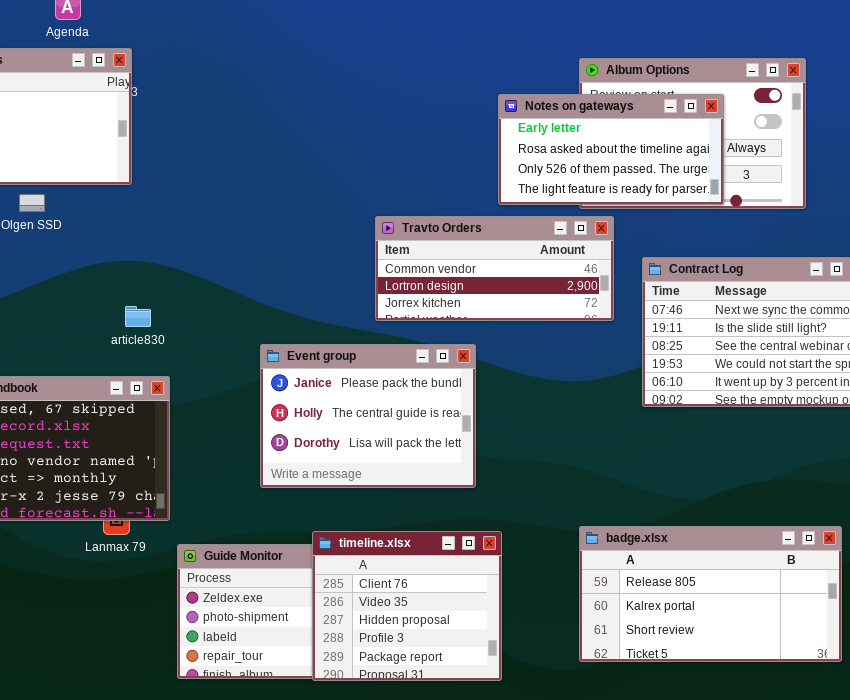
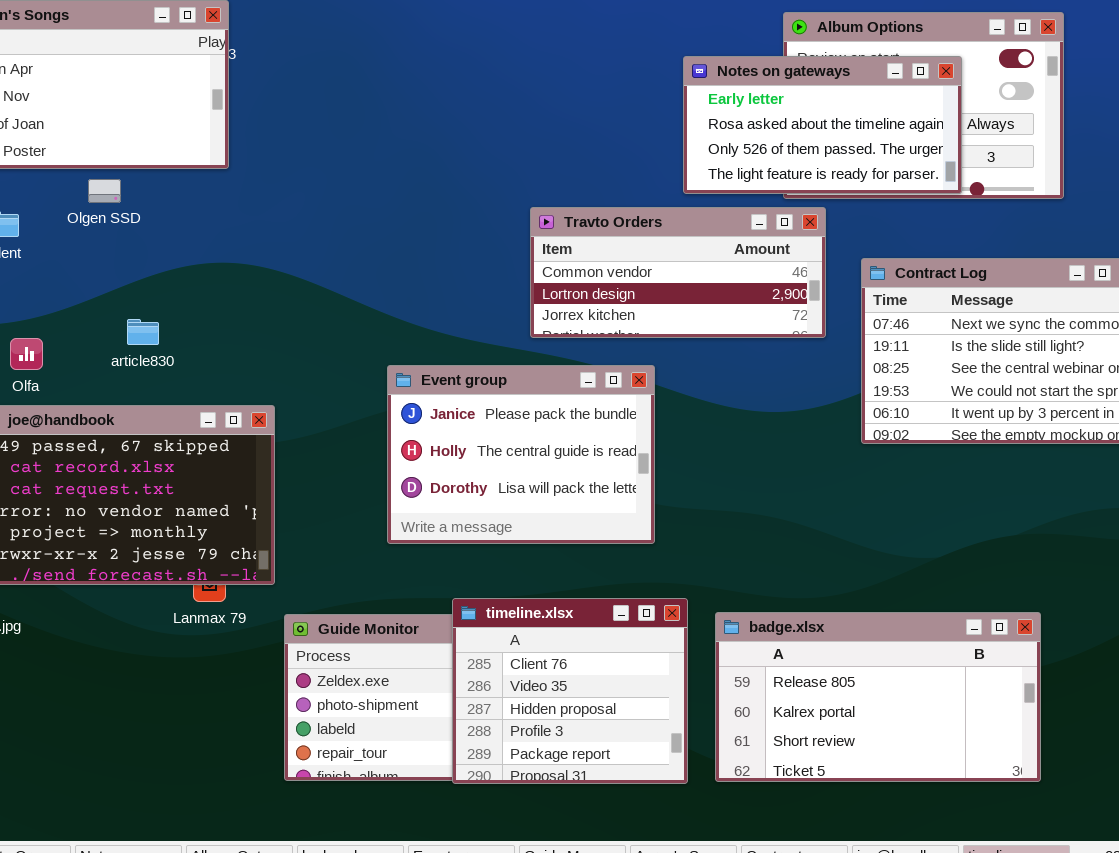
article830: [125,306,151,327] -> [127,319,159,345], moved
badge.xlsx: [579,526,842,662] -> [715,612,1041,782], moved

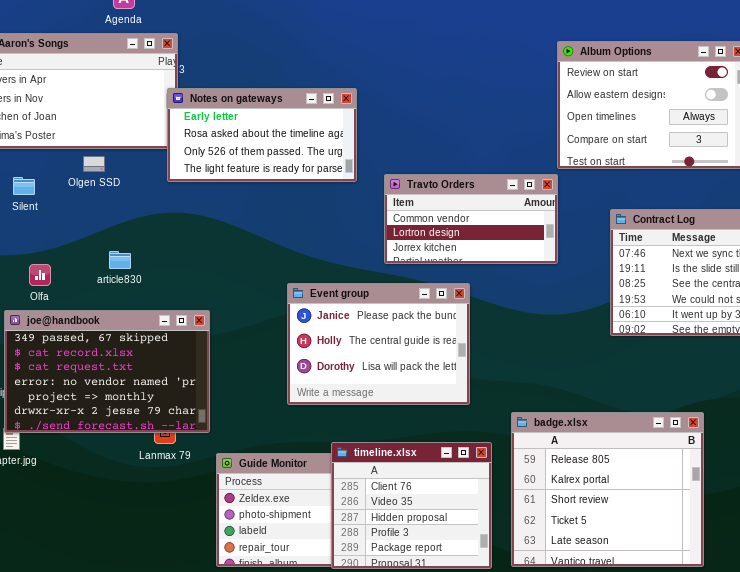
Notes on gateways: [683,56,962,194] -> [167,88,357,182], moved
Travto Orders: [530,207,826,338] -> [384,174,558,264], resized
badge.xlsx: [715,612,1041,782] -> [511,412,704,567], resized

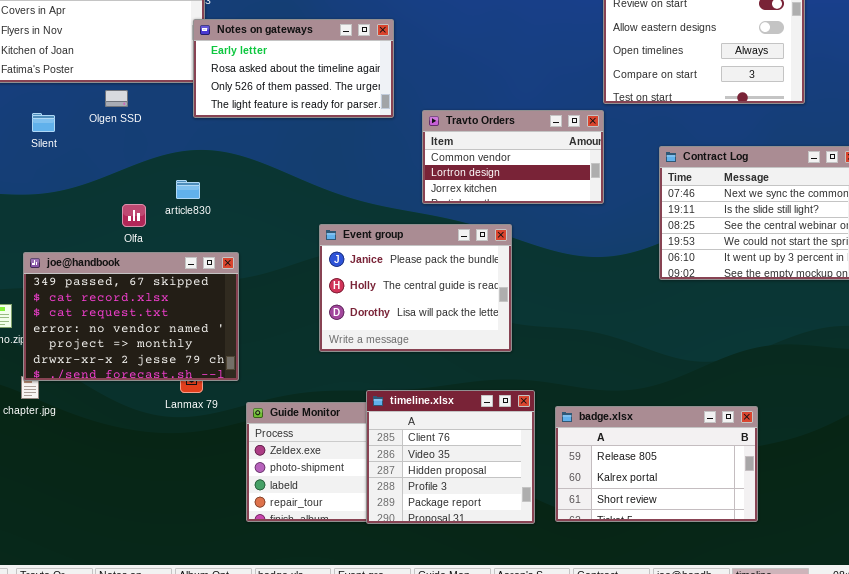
article830: [109,251,131,269] -> [176,180,200,199], moved
Olfa: [29,264,51,286] -> [122,204,146,227], moved
badge.xlsx: [511,412,704,567] -> [555,406,758,522], resized

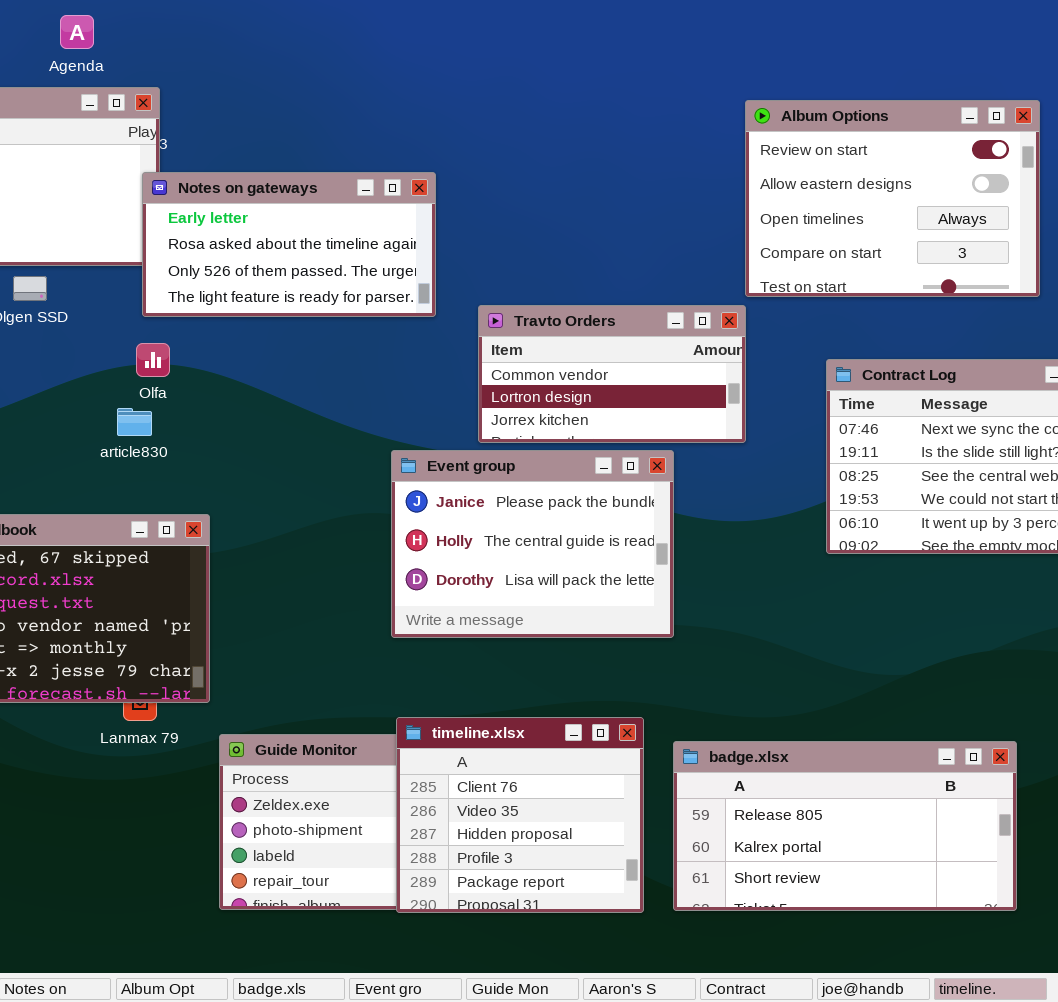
Olfa: [122,204,146,227] -> [136,343,170,377], moved
Event group: [319,224,512,352] -> [391,450,674,638], moved
badge.xlsx: [555,406,758,522] -> [673,741,1017,911], resized

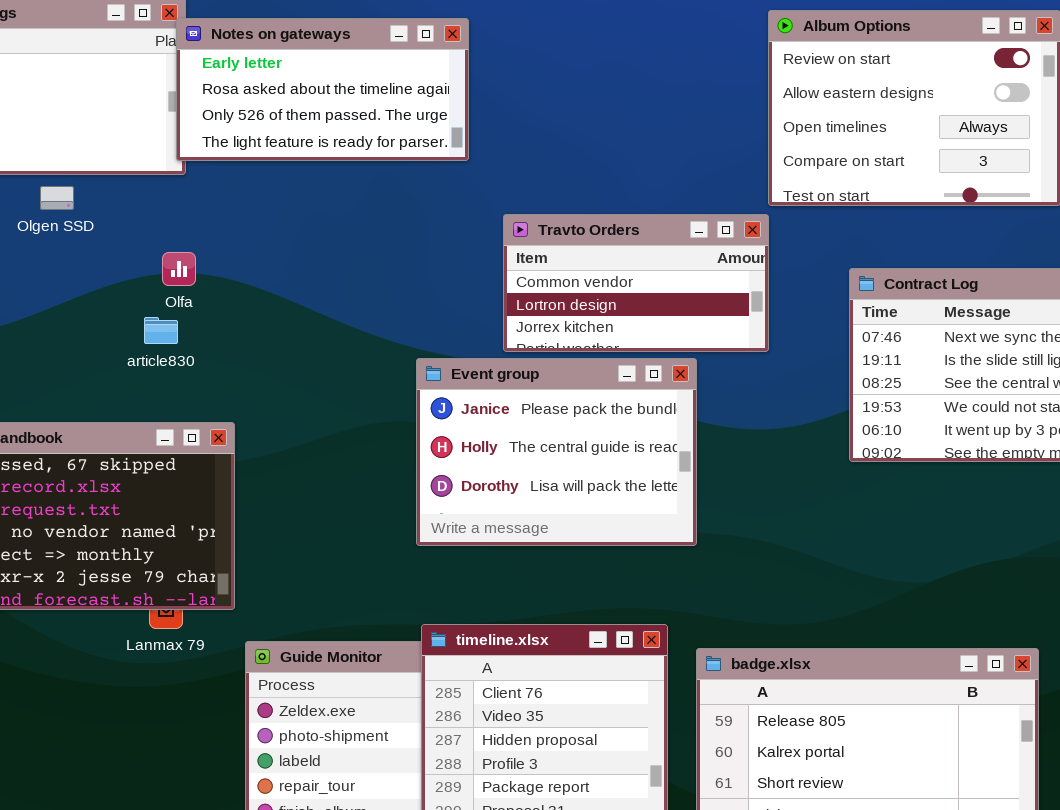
Notes on gateways: [142,172,436,317] -> [176,18,469,161], moved

